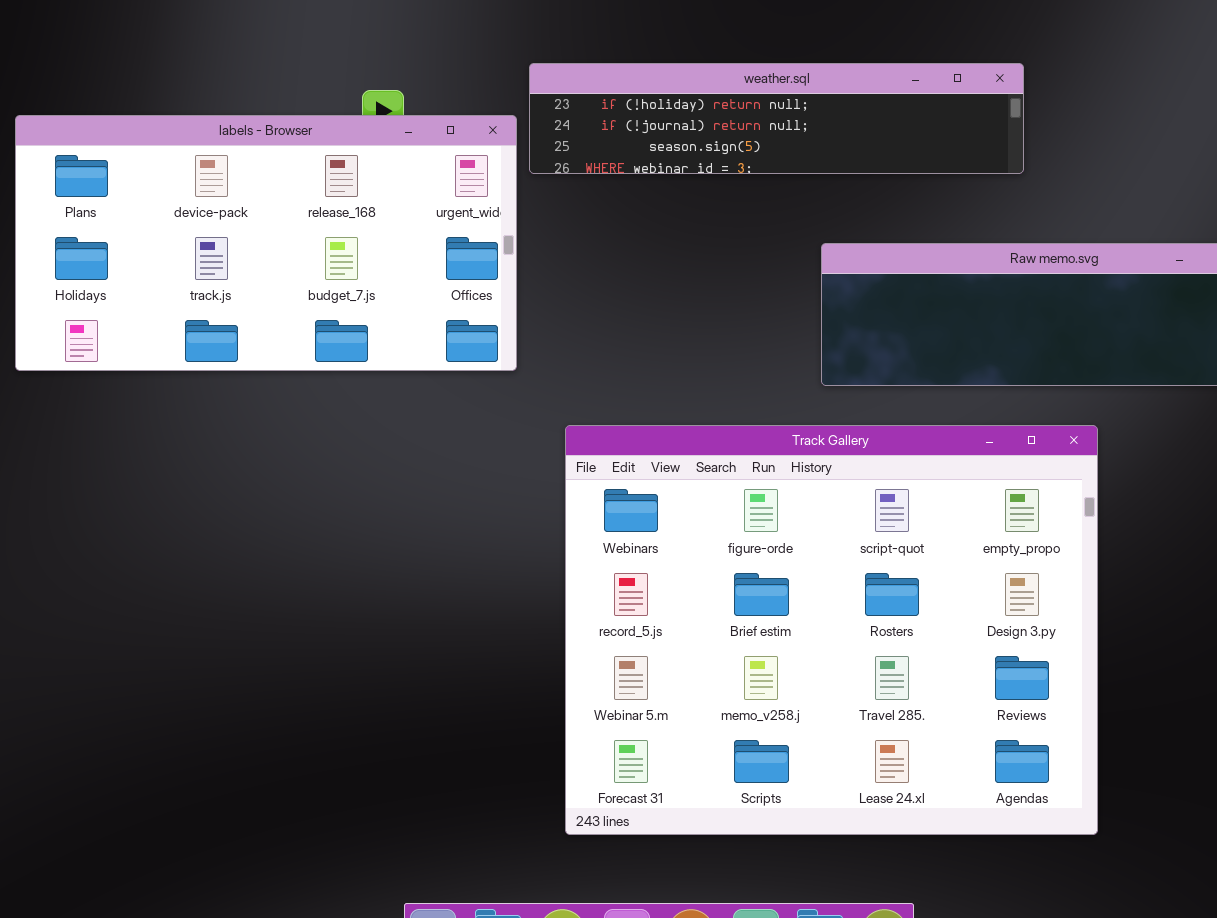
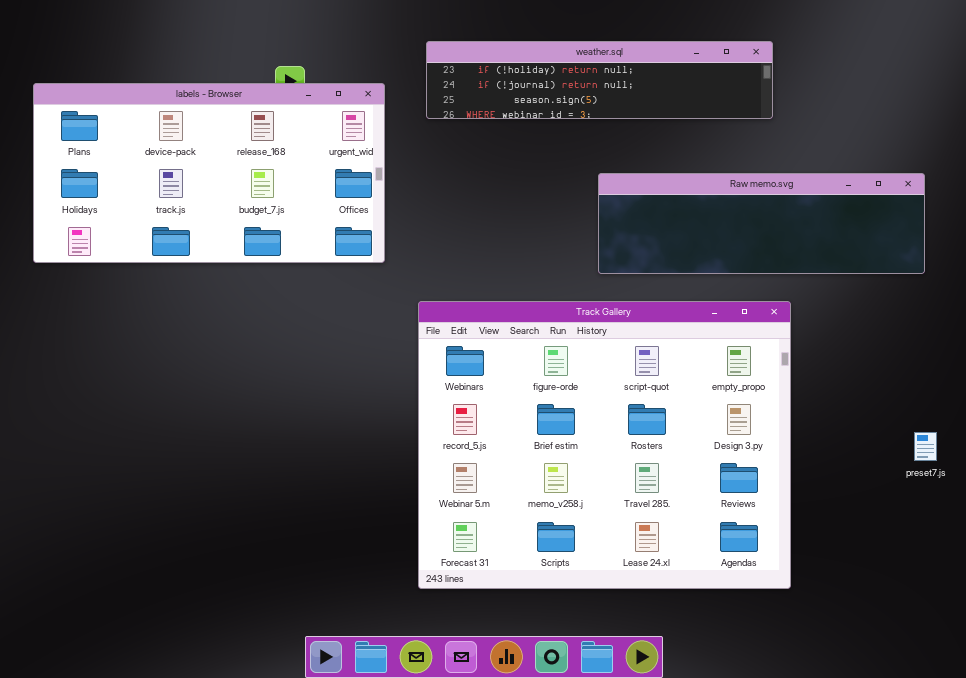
weather.sql: [529,63,1024,174] -> [426,41,773,119], moved

